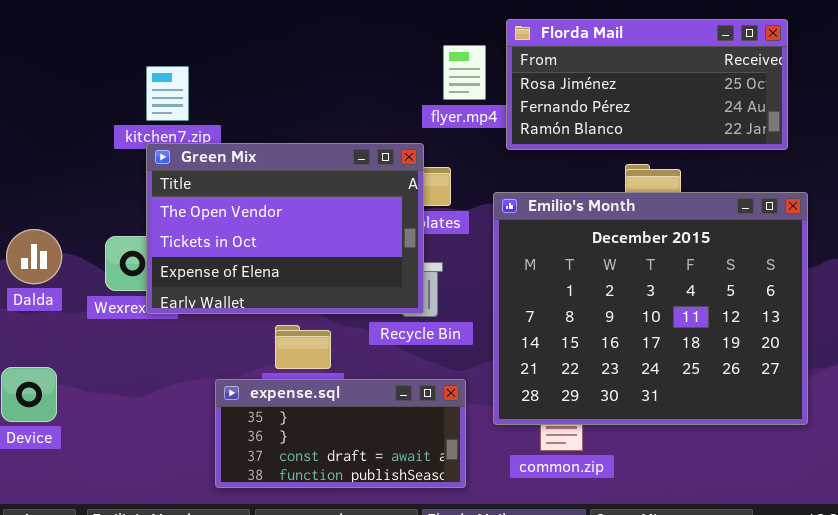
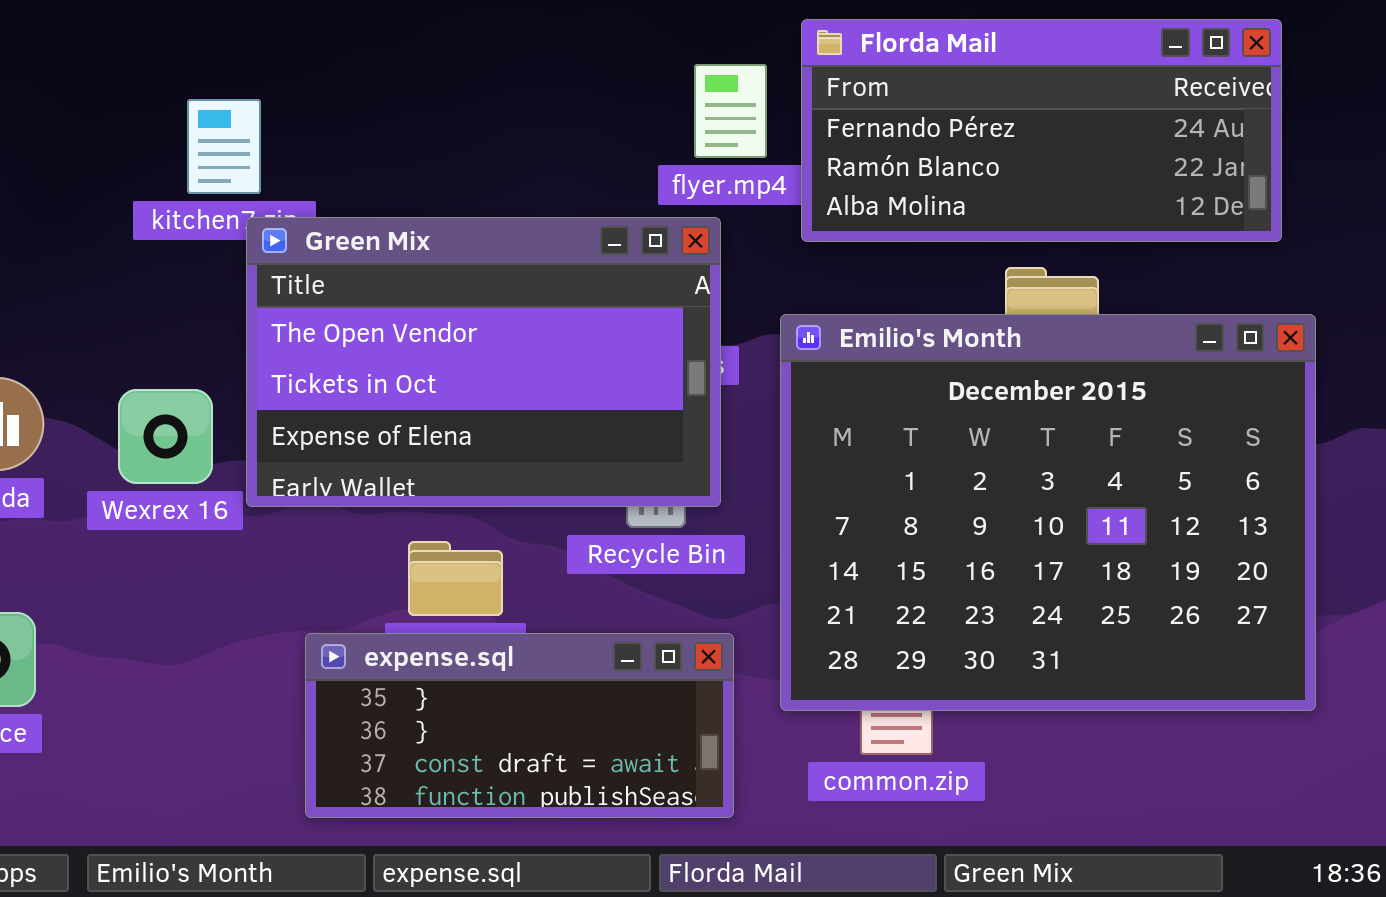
Florda Mail: [506,19,788,150] -> [801,19,1282,242], scrolled down 1 row
Green Mix: [146,143,424,314] -> [246,217,721,507], moved

